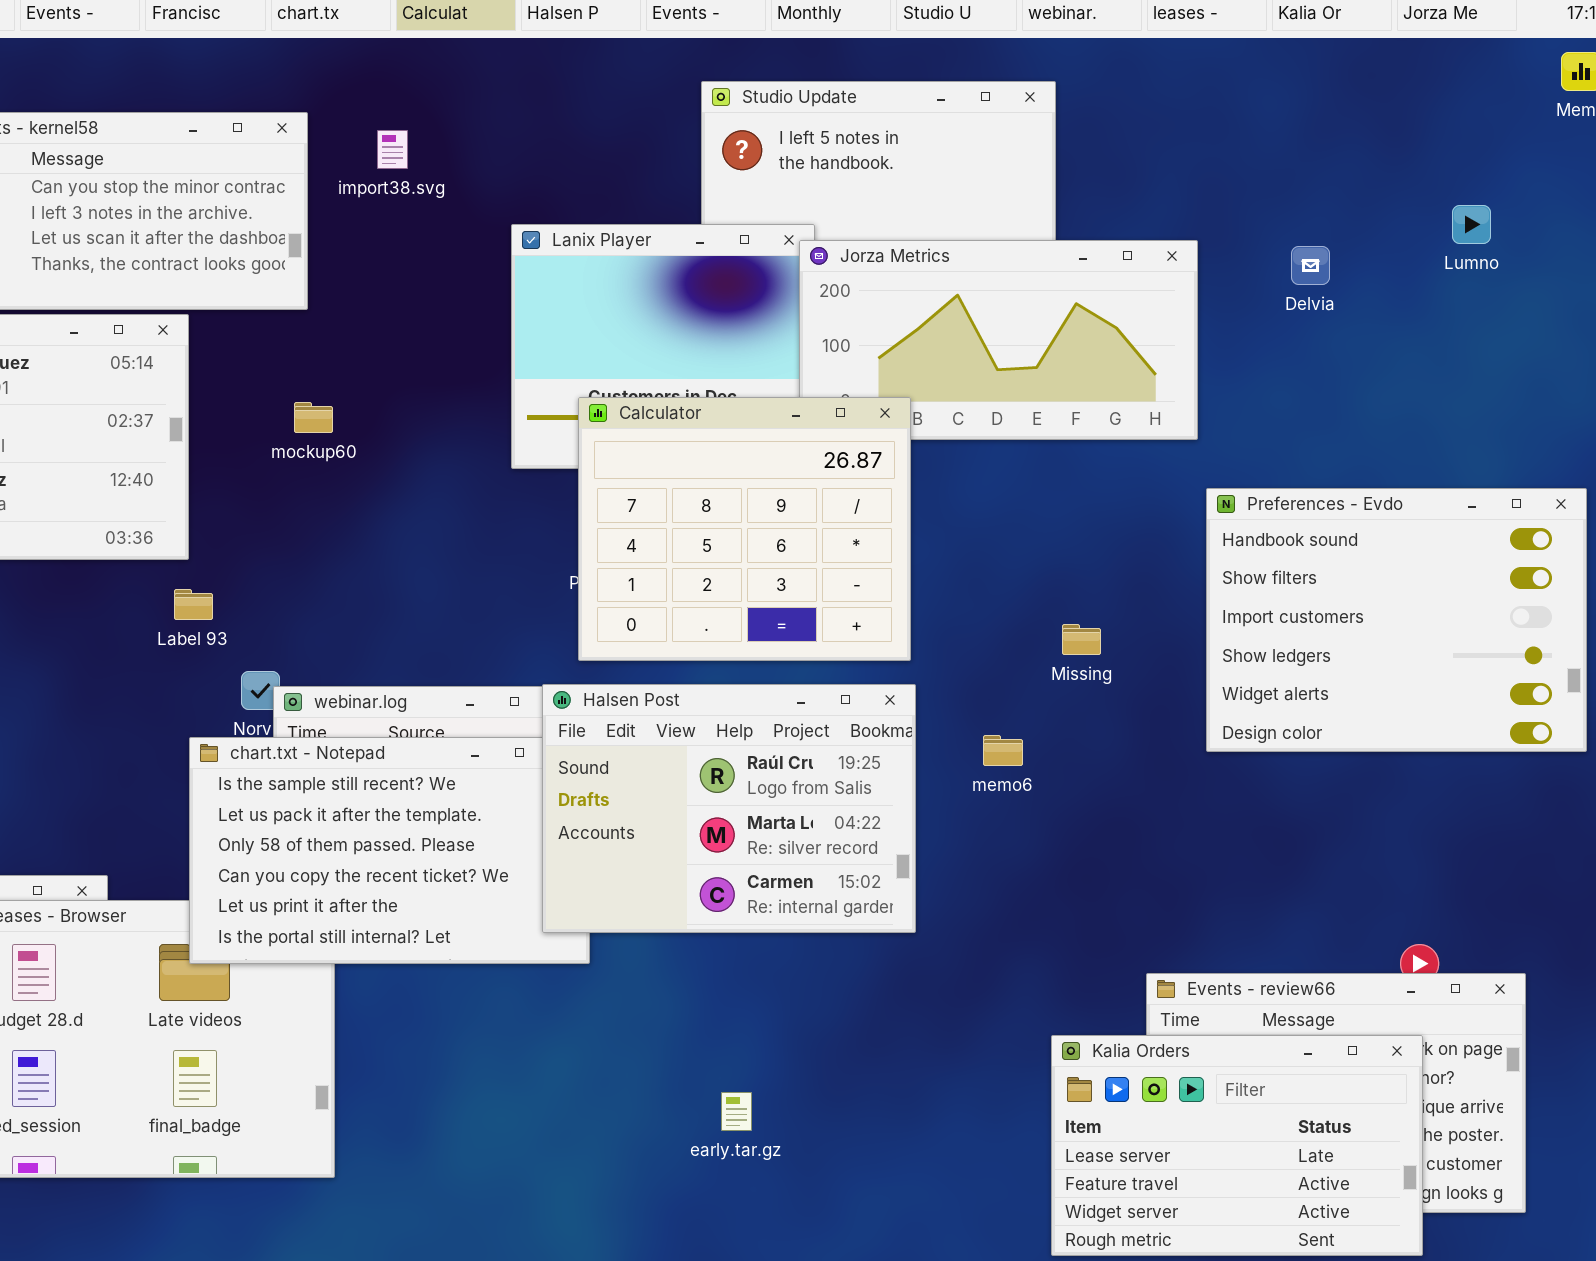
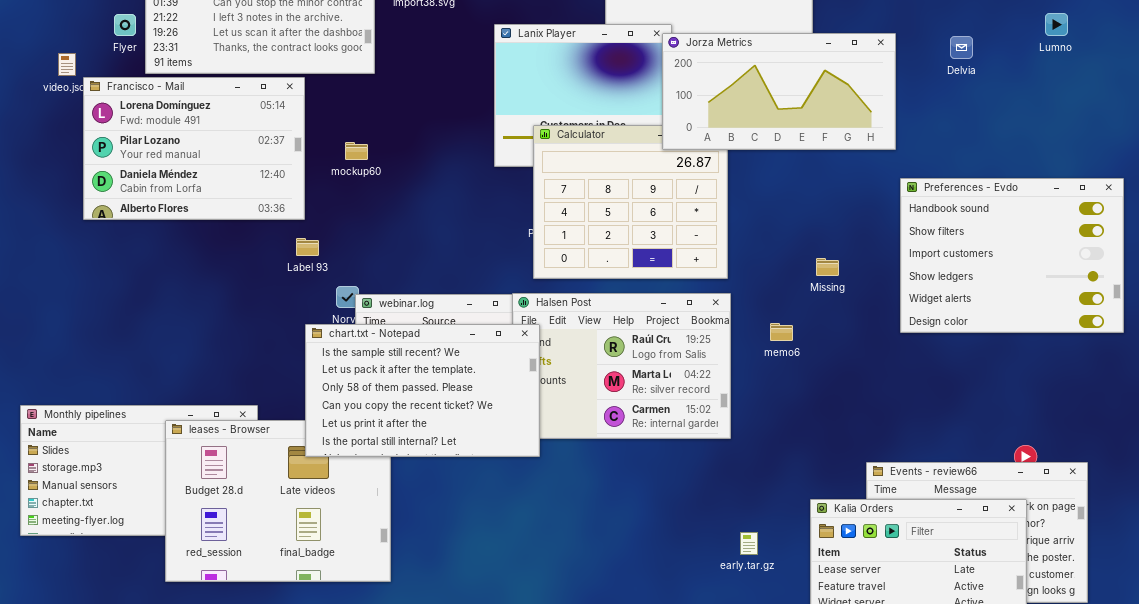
Jorza Metrics: [799,240,1198,440] -> [662,33,896,150], raised
mockup60: [294,402,333,433] -> [345,142,368,160], moved
chart.txt - Notepad: [189,737,590,964] -> [305,324,540,457], raised
early.tar.gz: [721,1092,752,1131] -> [740,532,758,555], moved

